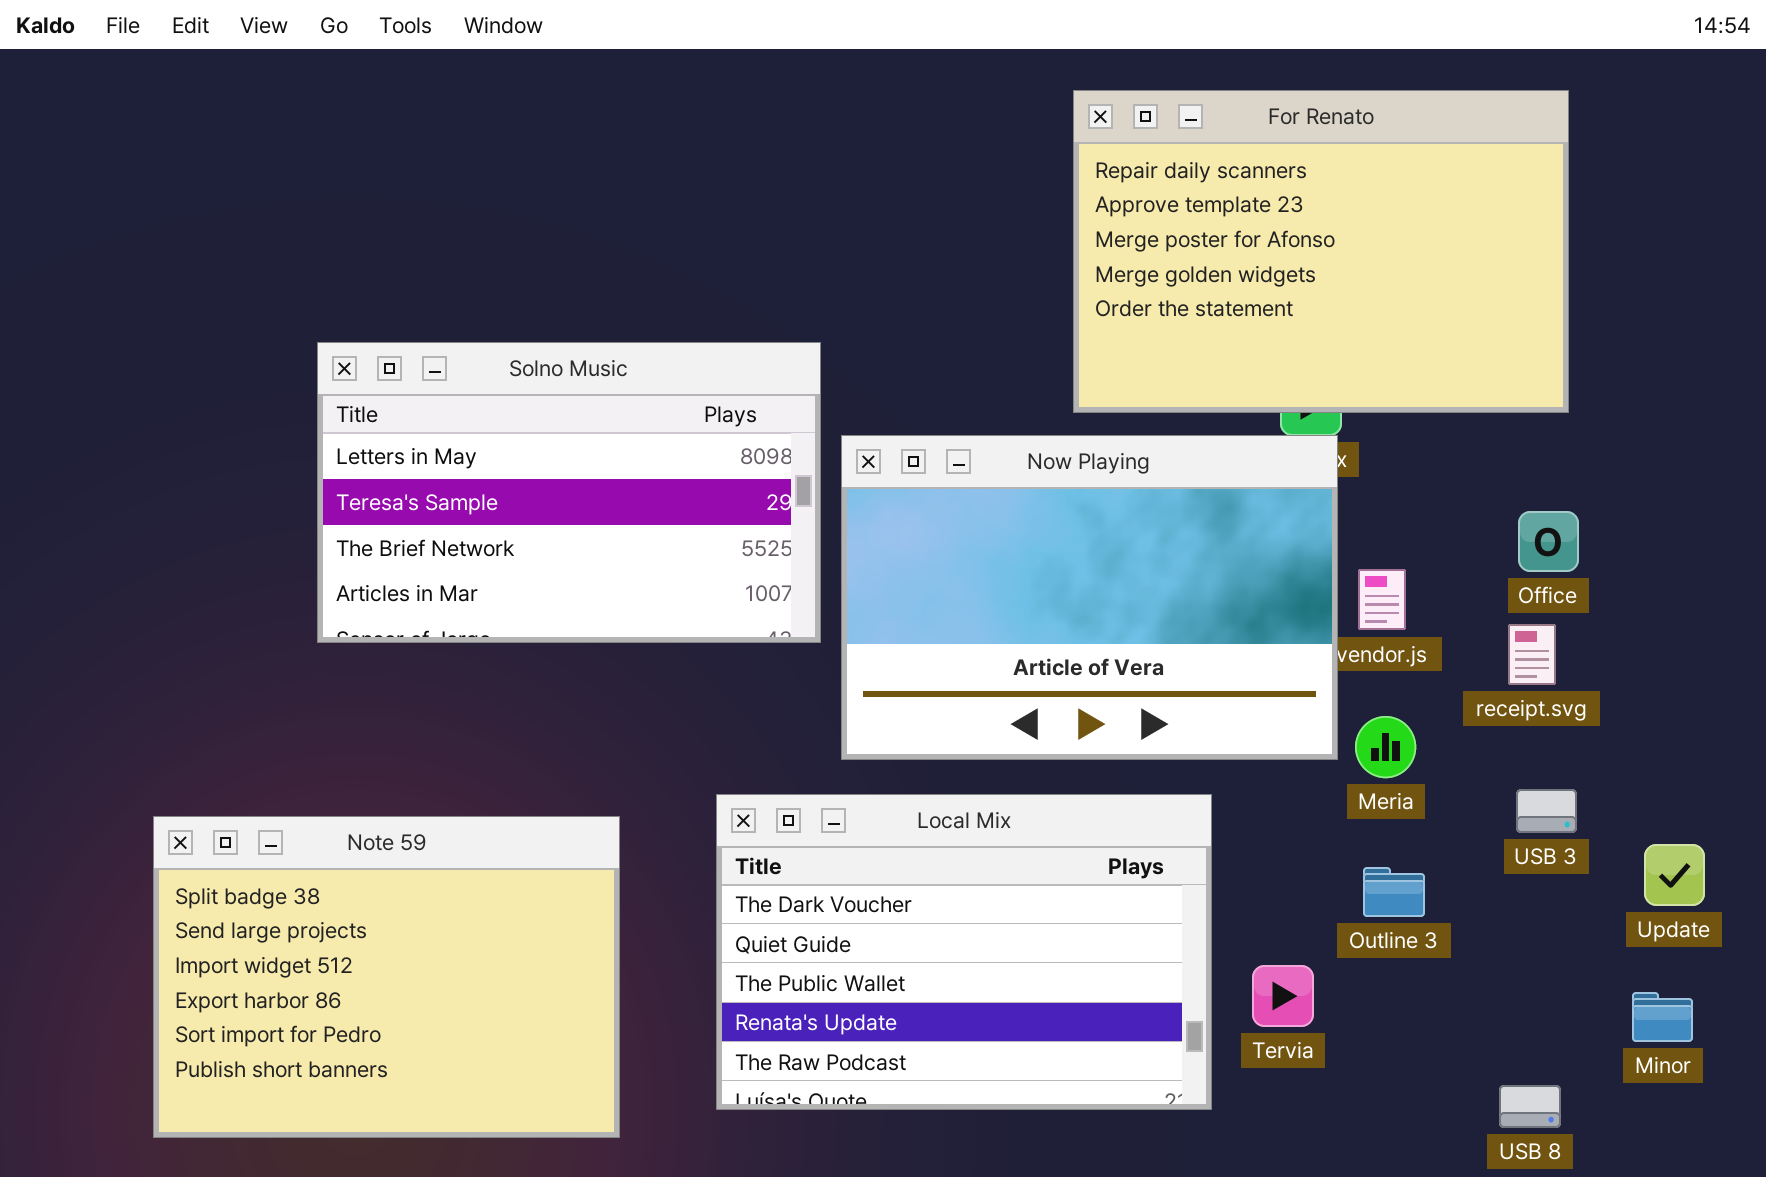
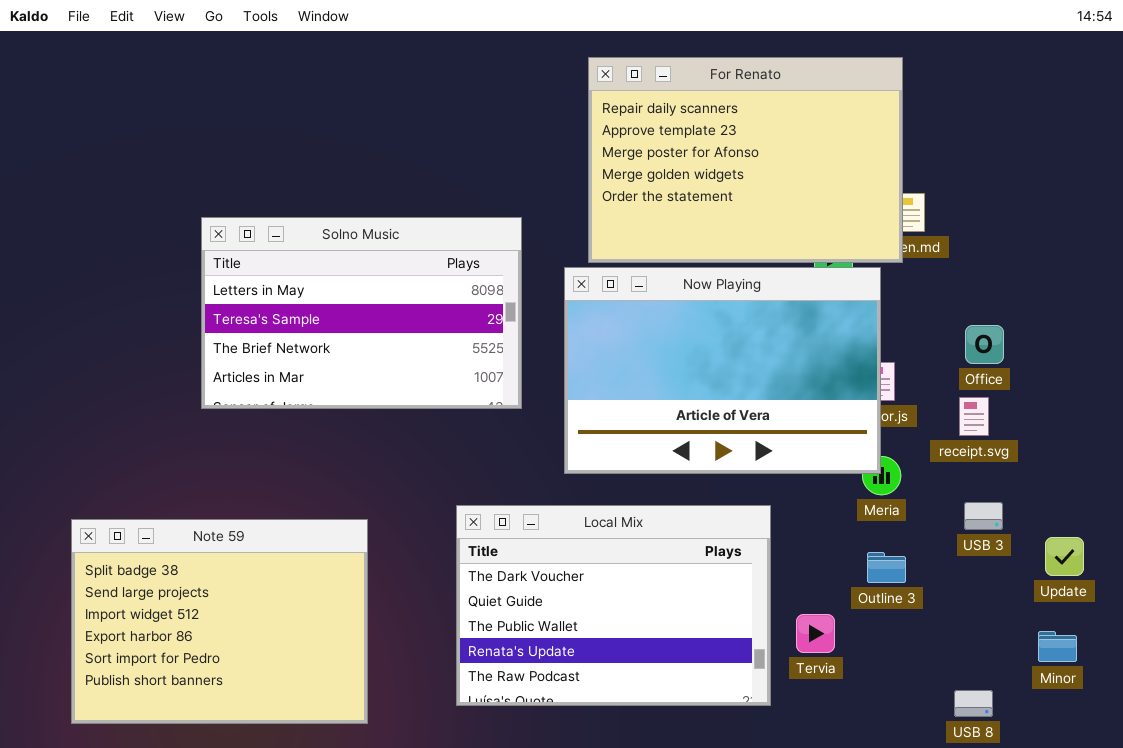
For Renato: [1073,90,1569,413] -> [588,57,903,263], moved
Now Playing: [841,435,1338,760] -> [564,267,881,474], moved
Note 59: [153,816,620,1138] -> [71,519,368,724], moved

